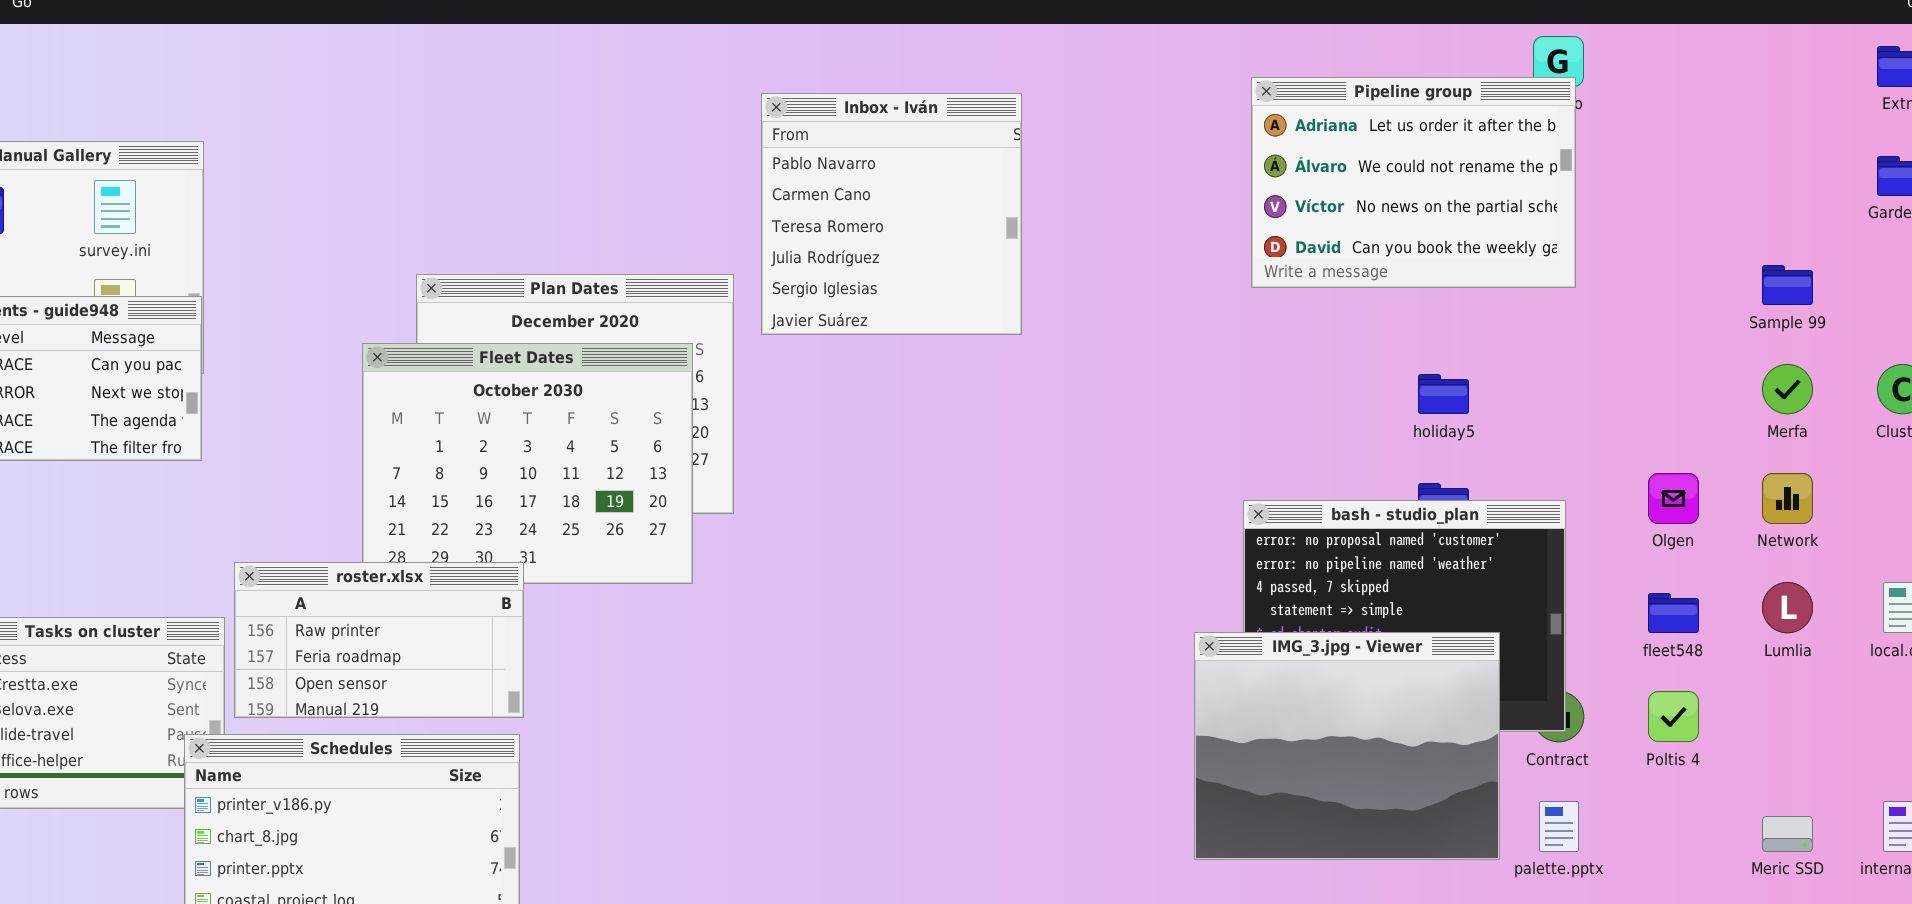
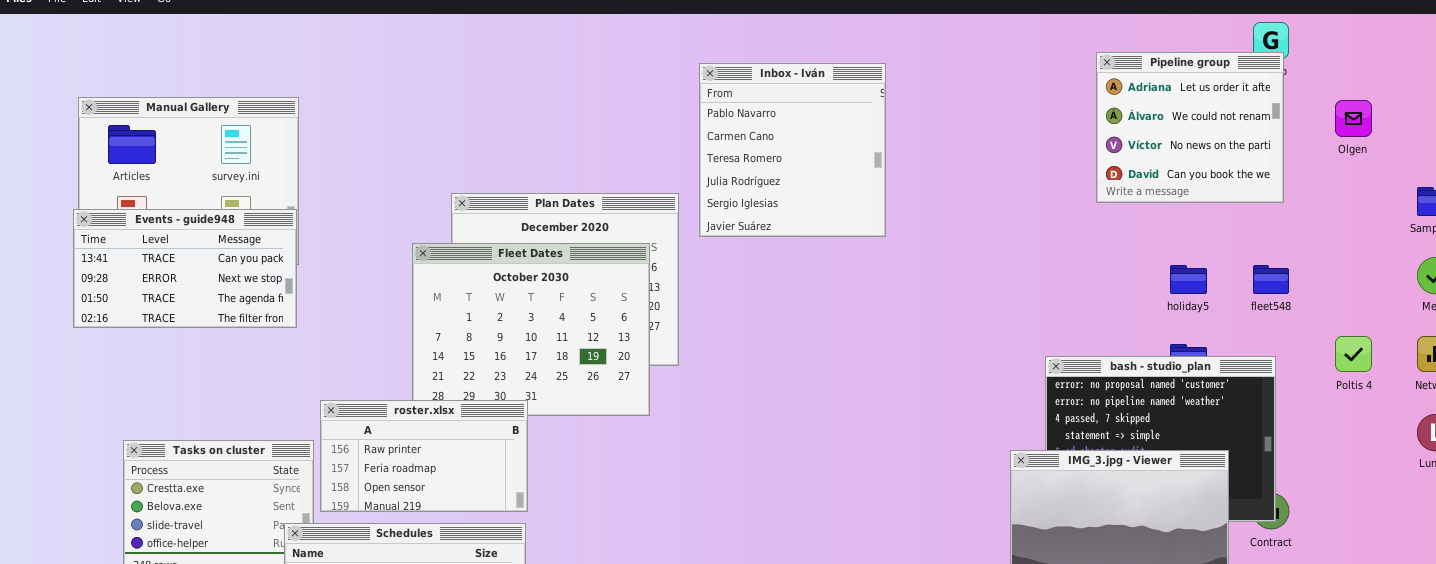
Pipeline group: [1251,77,1576,288] -> [1096,52,1284,203], resized
Olgen: [1648,473,1699,524] -> [1335,100,1372,137], moved
fleet548: [1648,593,1699,633] -> [1253,265,1289,294], moved
Poltis 4: [1648,691,1699,742] -> [1335,336,1372,372], moved

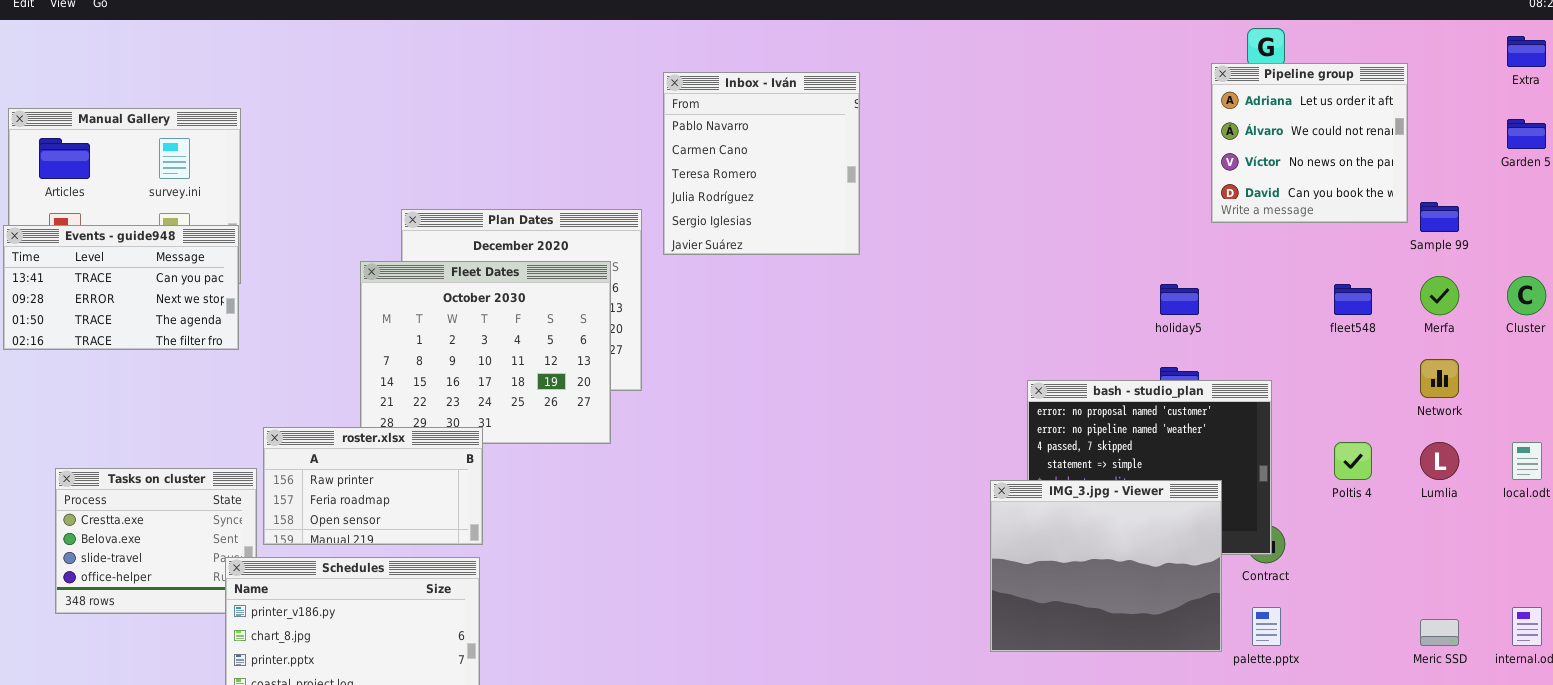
Pipeline group: [1096,52,1284,203] -> [1211,63,1408,223], moved
fleet548: [1253,265,1289,294] -> [1334,284,1372,315], moved
Poltis 4: [1335,336,1372,372] -> [1334,442,1372,480], moved

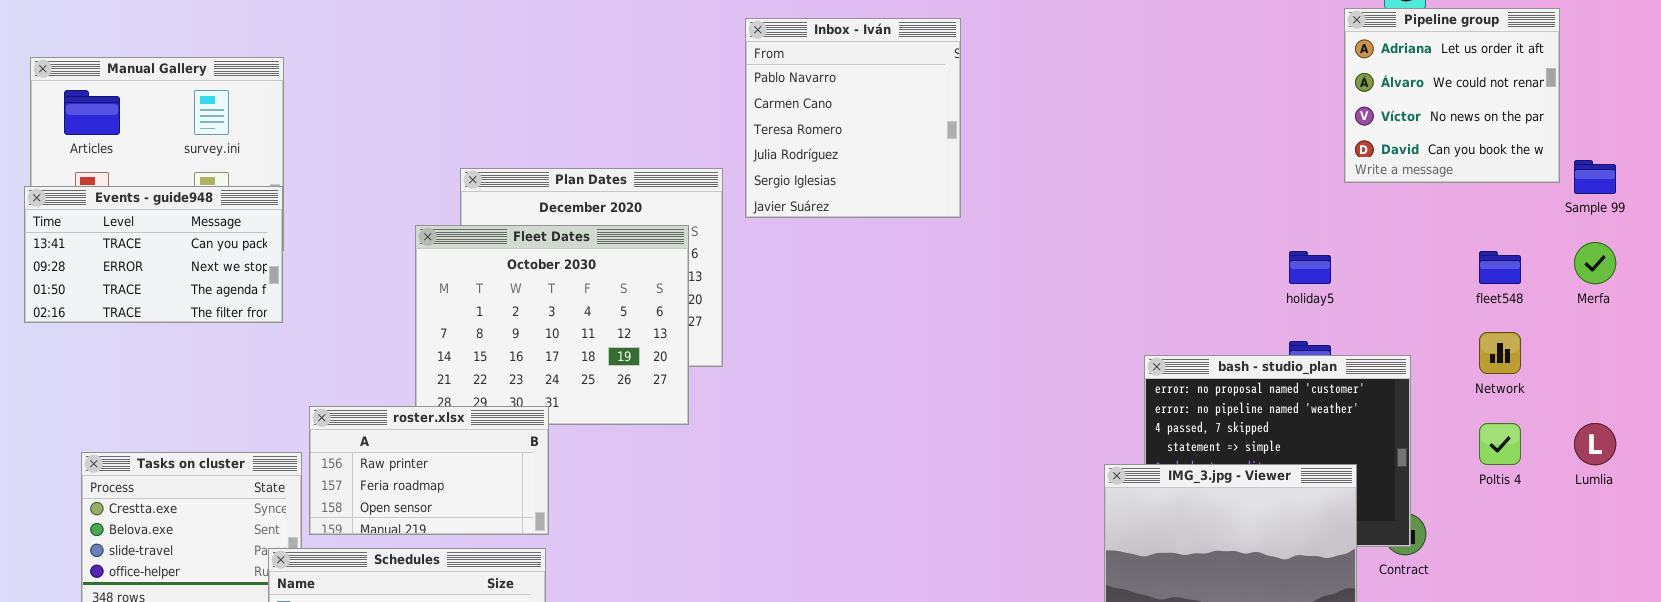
Network: [1420,359,1459,398] -> [1479,332,1521,374], moved

